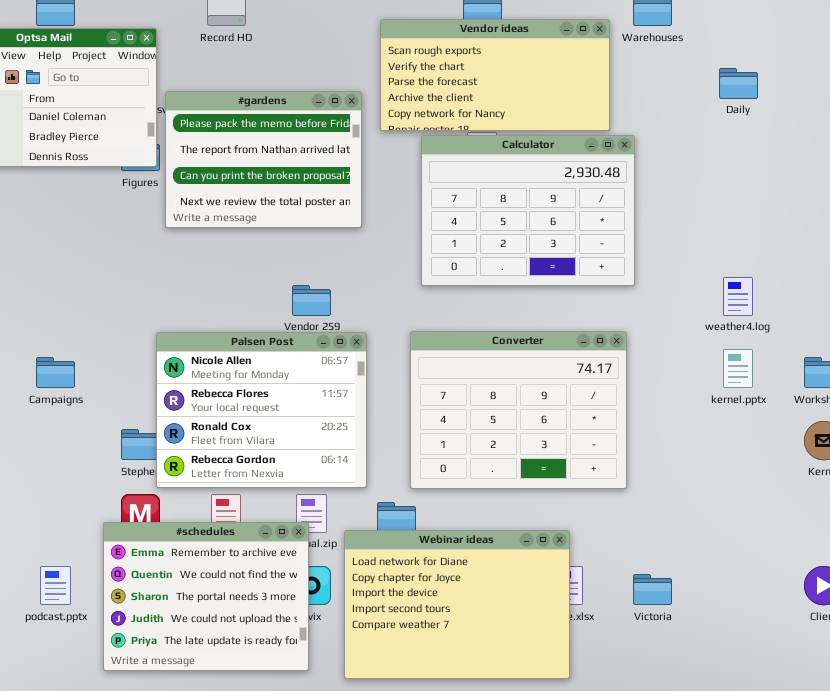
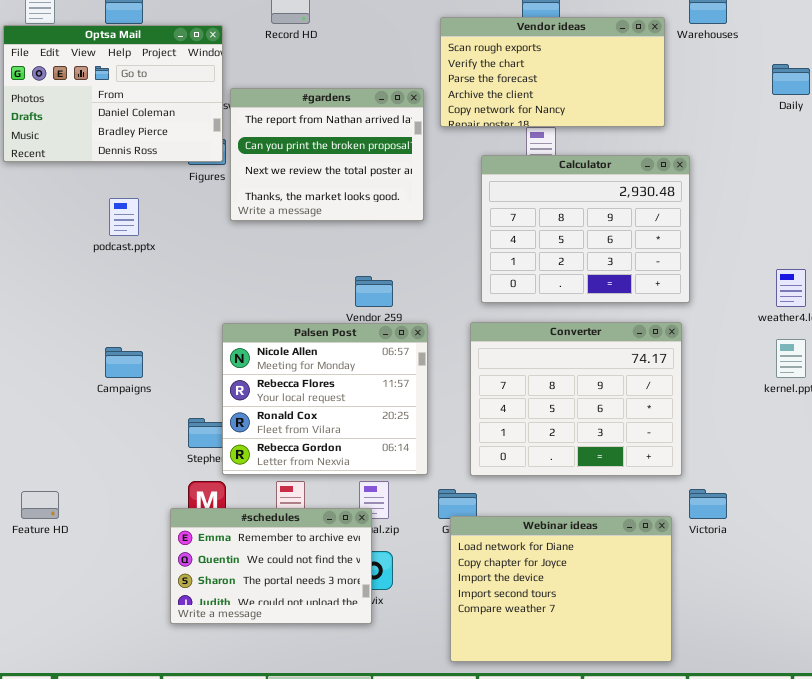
#gardens: [165,91,362,228] -> [230,88,424,221], scrolled down 1 row
Calculator: [421,135,635,286] -> [481,155,690,303], moved
#schedules: [103,522,309,671] -> [170,508,372,624], resized
Webinar ideas: [344,530,570,679] -> [450,516,672,662], moved
podcast.pptx: [40,566,71,605] -> [109,198,139,236], moved
Victoria: [633,574,672,605] -> [689,489,727,519], moved

